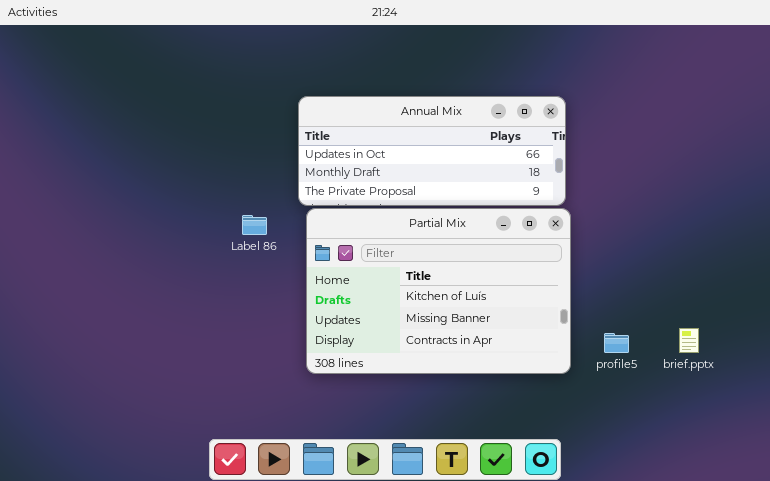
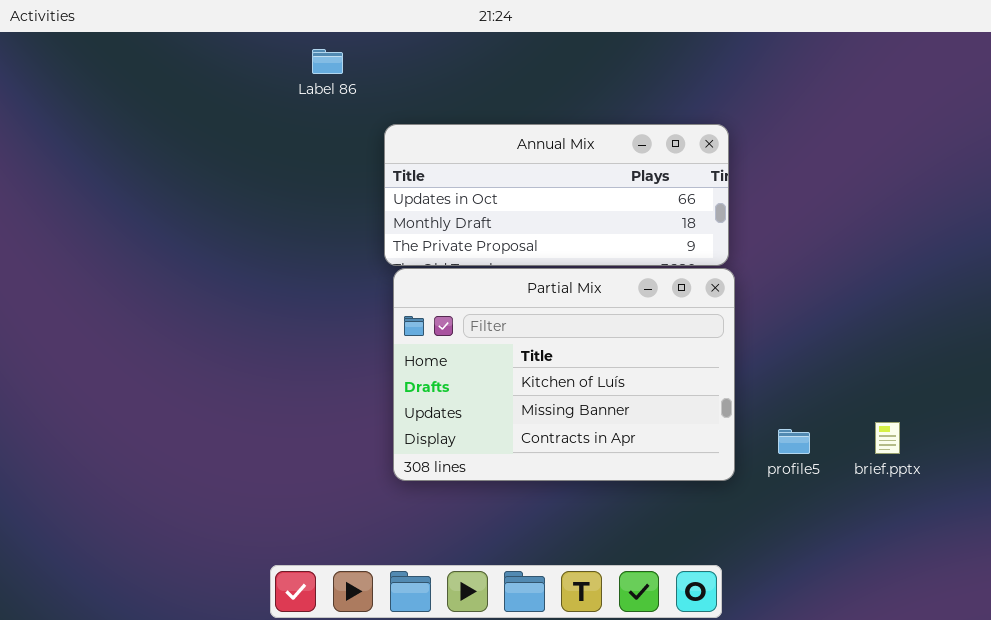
Label 86: [242,215,267,235] -> [312,49,343,74], moved

